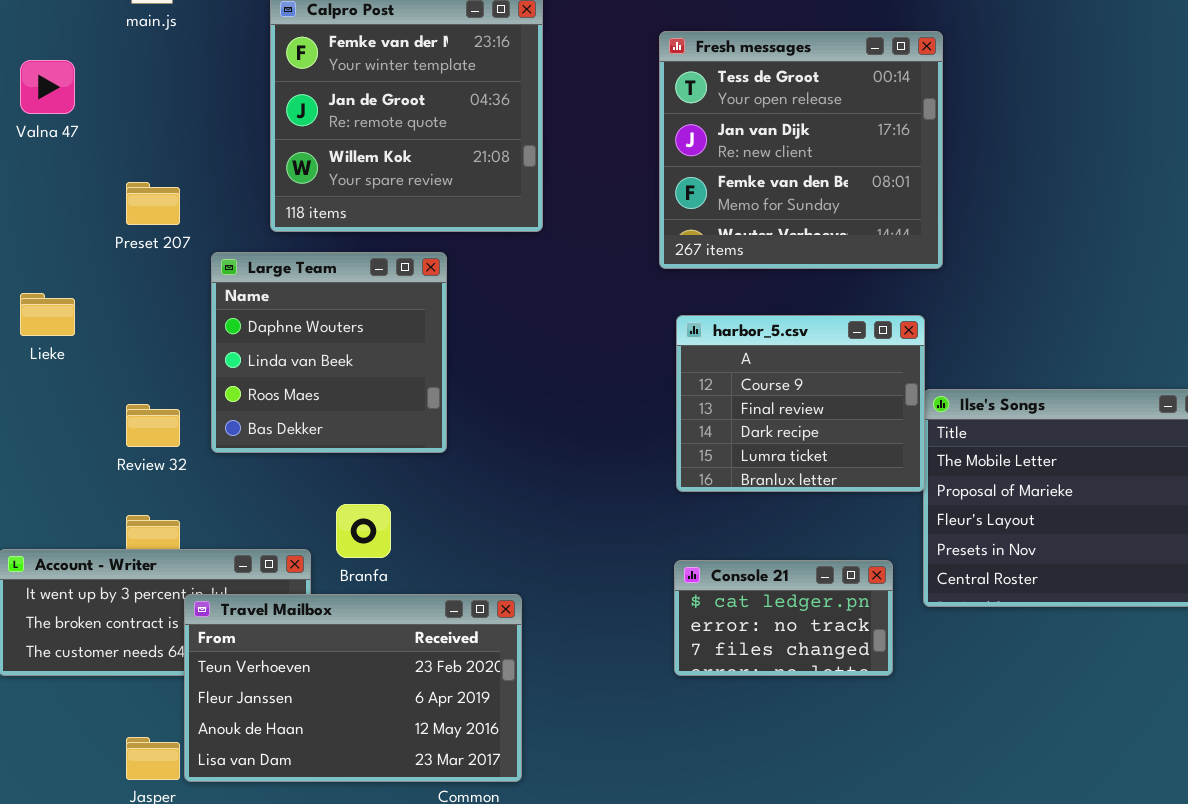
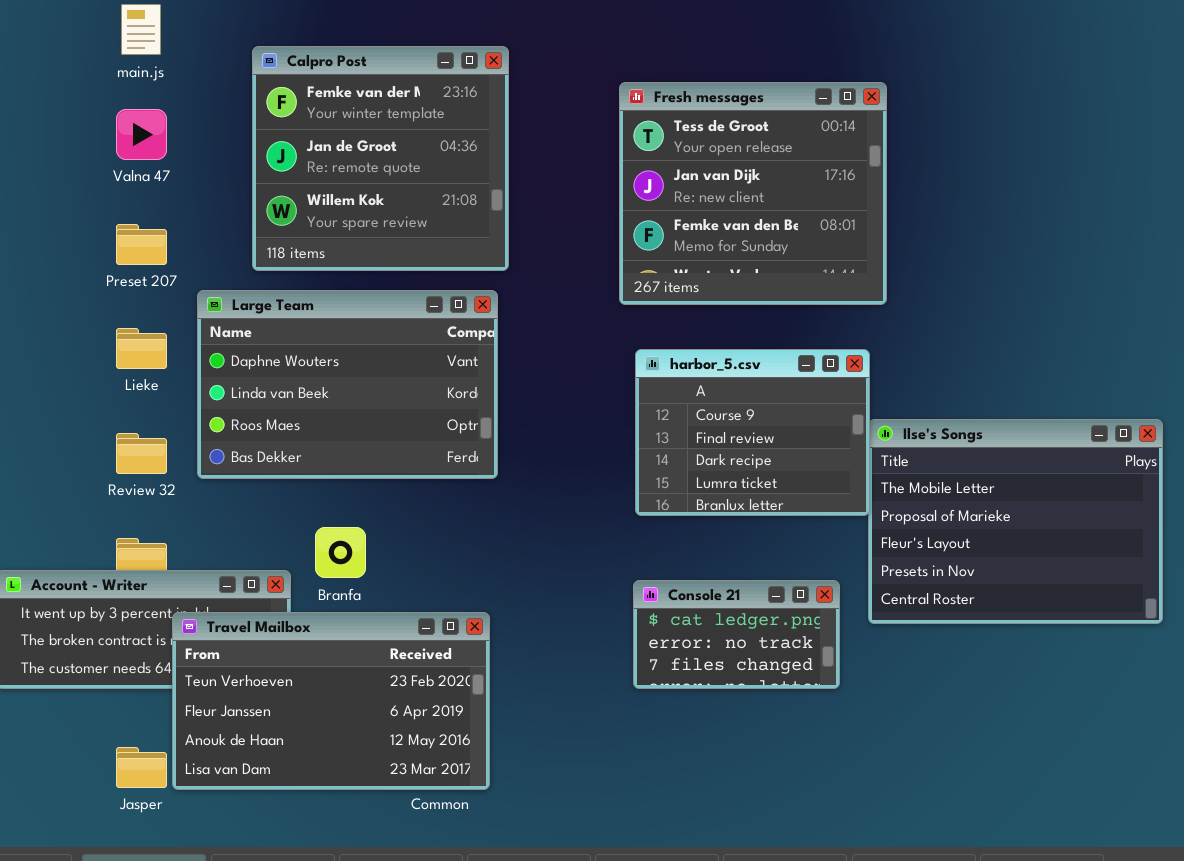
Valna 47: [20,60,75,114] -> [116,109,167,160], moved
Large Team: [211,252,447,453] -> [197,290,498,479], resized
Lieke: [20,293,75,336] -> [116,328,167,369], moved

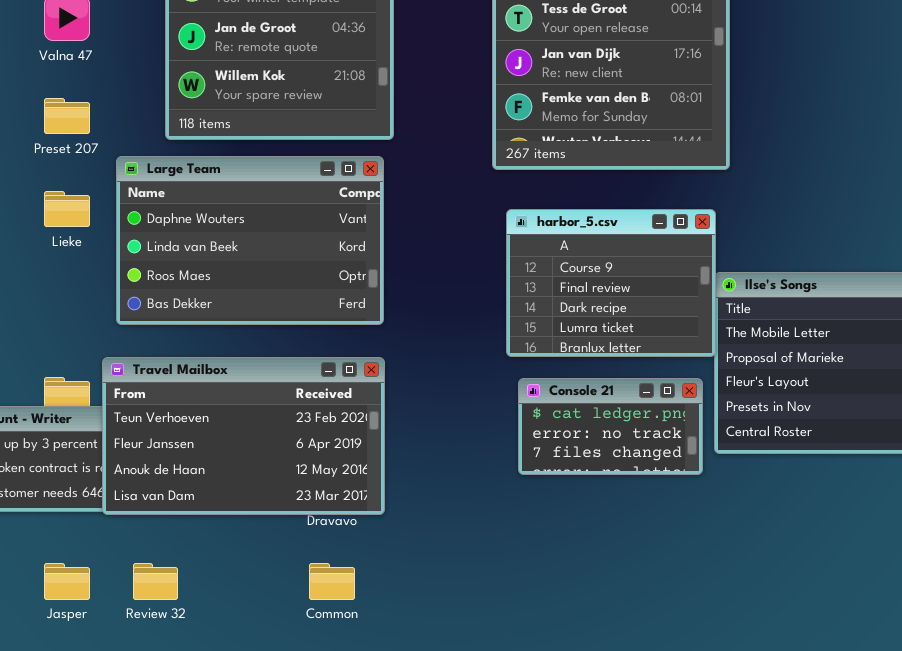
Review 32: [116,433,167,474] -> [133,563,178,600], moved
Console 21: [633,580,840,689] -> [518,378,703,475], moved
Travel Mailbox: [172,612,490,790] -> [102,357,385,515], moved

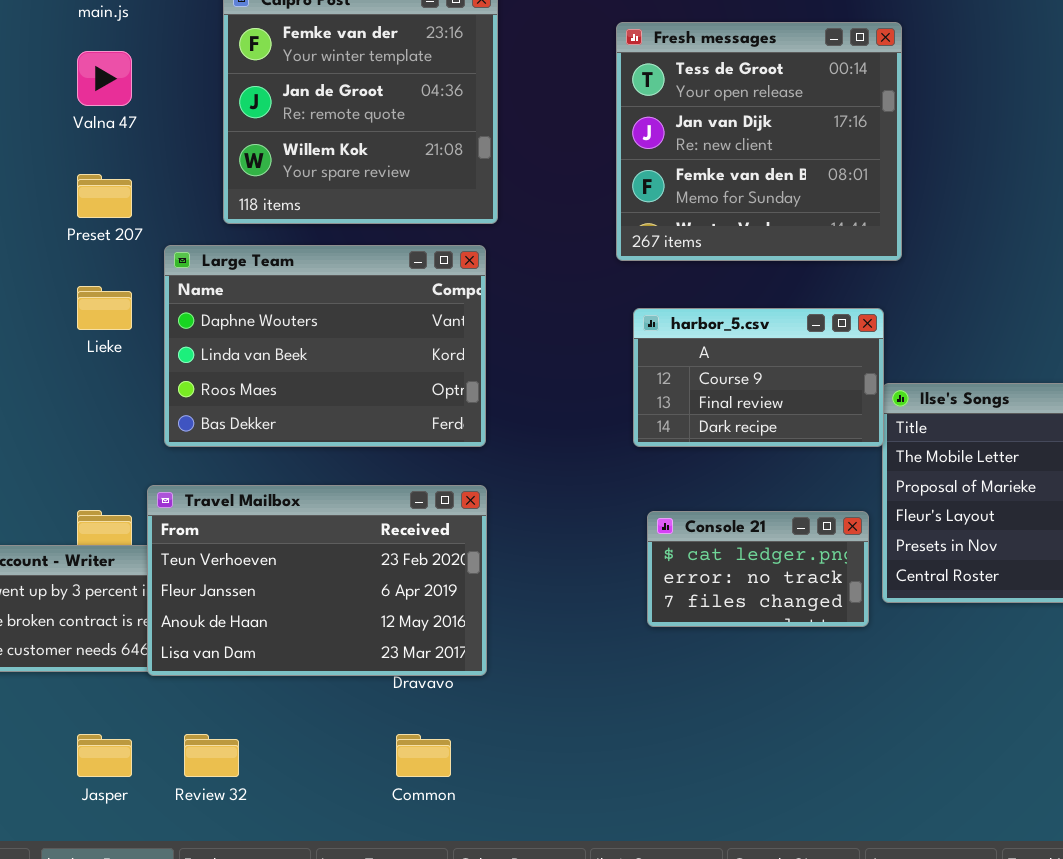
harbor_5.csv: [506,209,716,357] -> [633,308,884,447], resized

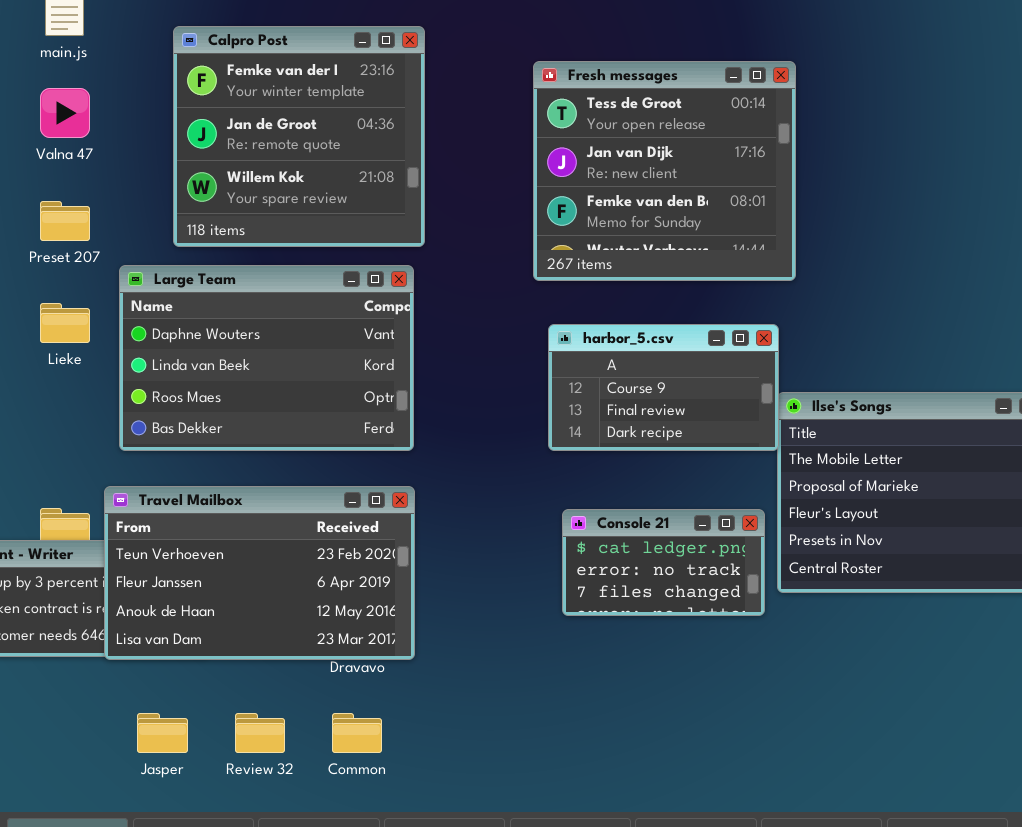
Jasper: [77,734,132,777] -> [137,713,188,753], moved
Review 32: [184,734,239,777] -> [235,713,285,753], moved

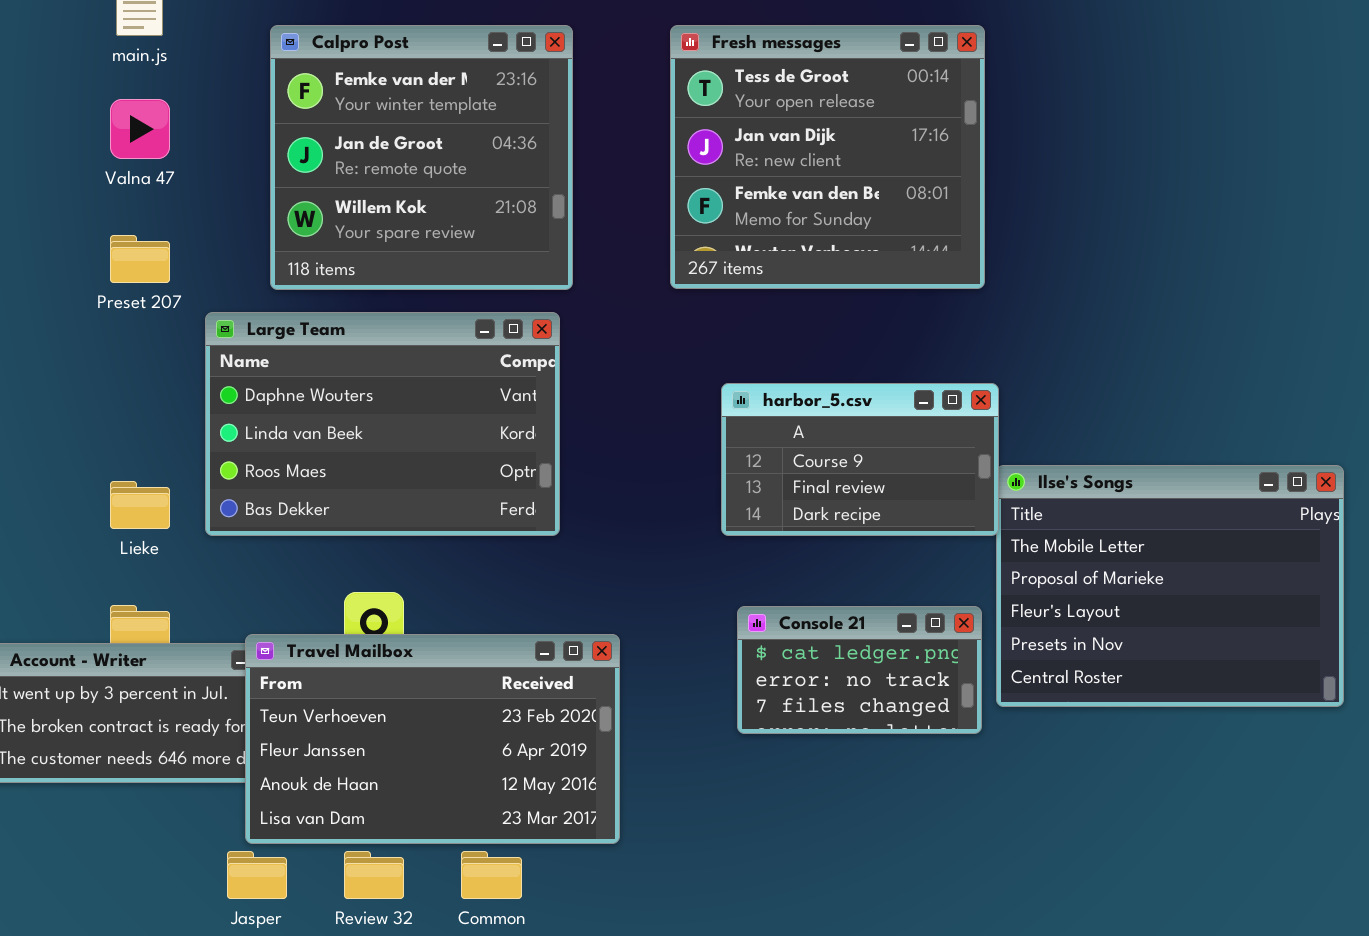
Fresh messages: [533,61,796,281] -> [670,25,985,289], moved
Lieke: [40,303,90,343] -> [110,481,170,529], moved
Travel Mailbox: [104,486,415,660] -> [245,634,620,844], moved

